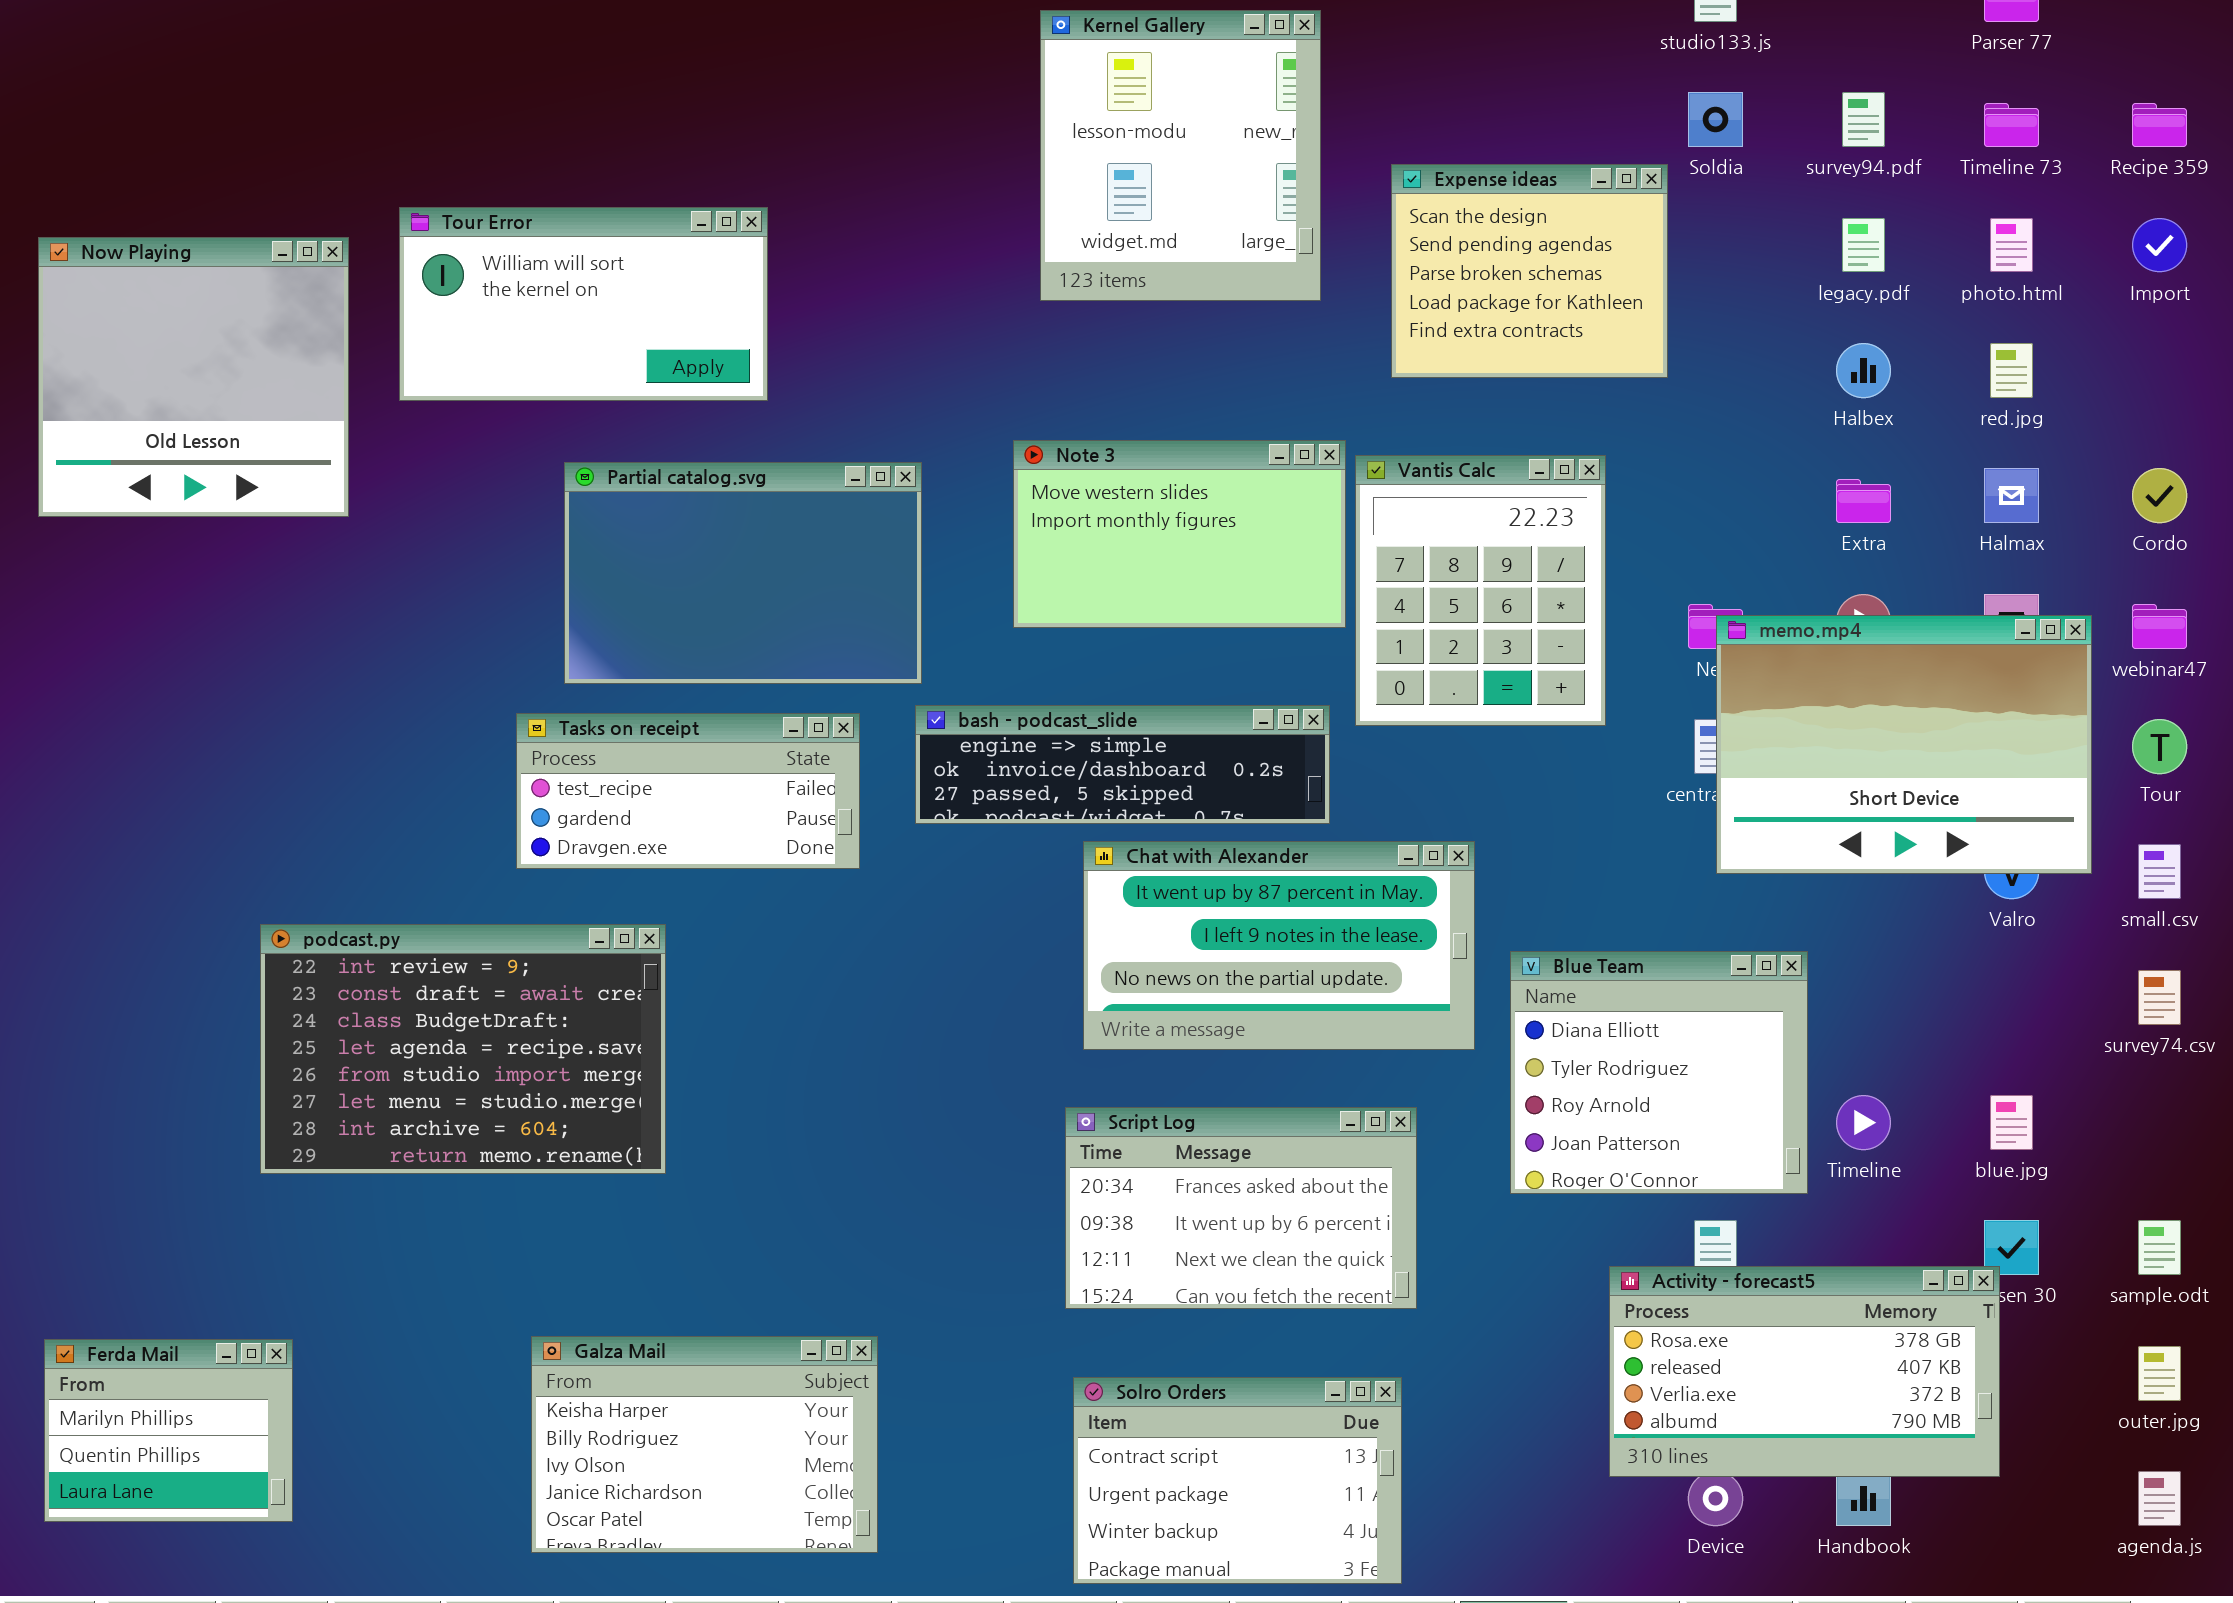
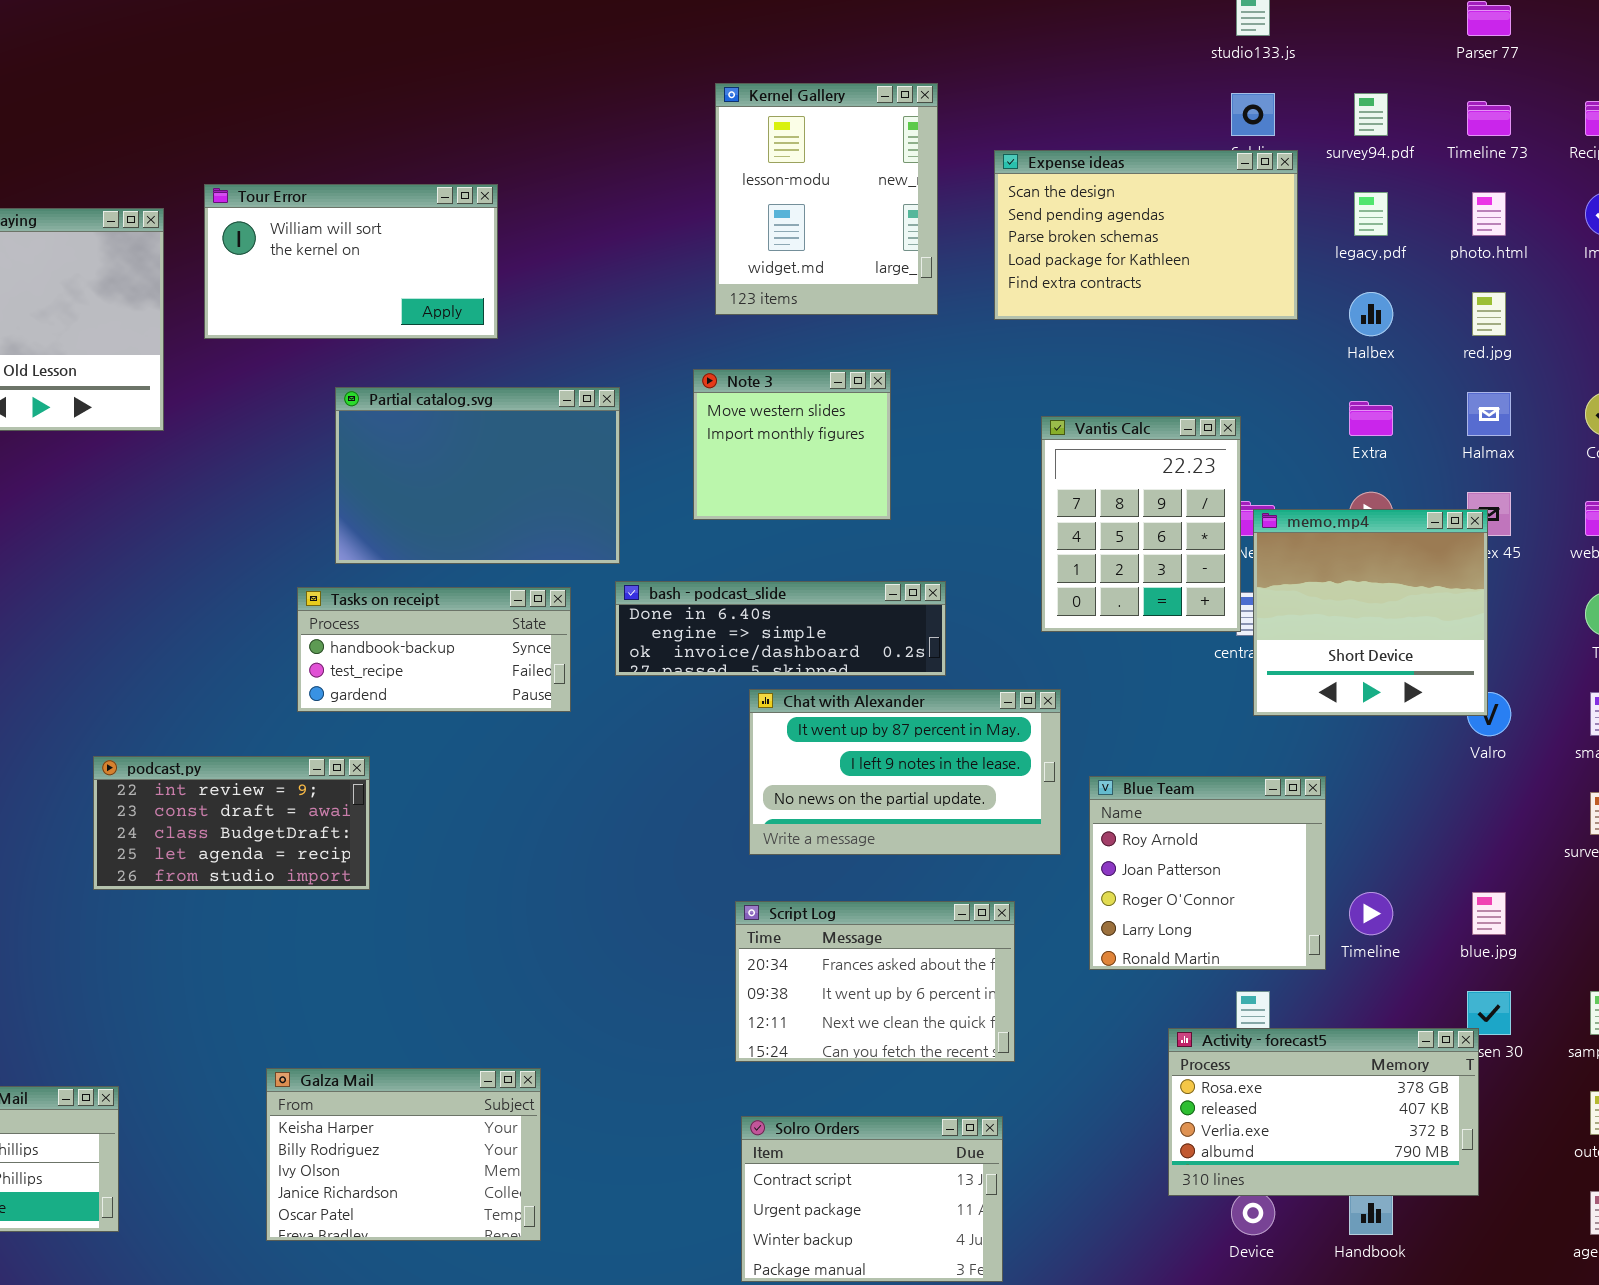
Kernel Gallery: [1040,10,1321,301] -> [715,83,938,315], moved
Expense ideas: [1391,164,1668,378] -> [994,150,1298,320], resized
Note 3: [1013,440,1346,628] -> [693,369,891,520], resized
Vantis Calc: [1355,455,1606,726] -> [1041,416,1241,632], moved
memo.mp4: [1716,615,2092,874] -> [1253,509,1488,716], resized
bash - podcast_slide: [915,705,1330,824] -> [615,581,946,676], scrolled up 1 row
Tasks on receipt: [516,713,860,869] -> [297,587,571,712], scrolled up 1 row
podcast.py: [260,924,666,1174] -> [93,756,370,890], resized
Blue Team: [1510,951,1808,1194] -> [1089,776,1326,970], scrolled down 2 rows
Galza Mail: [531,1336,878,1553] -> [266,1068,541,1241], moved

